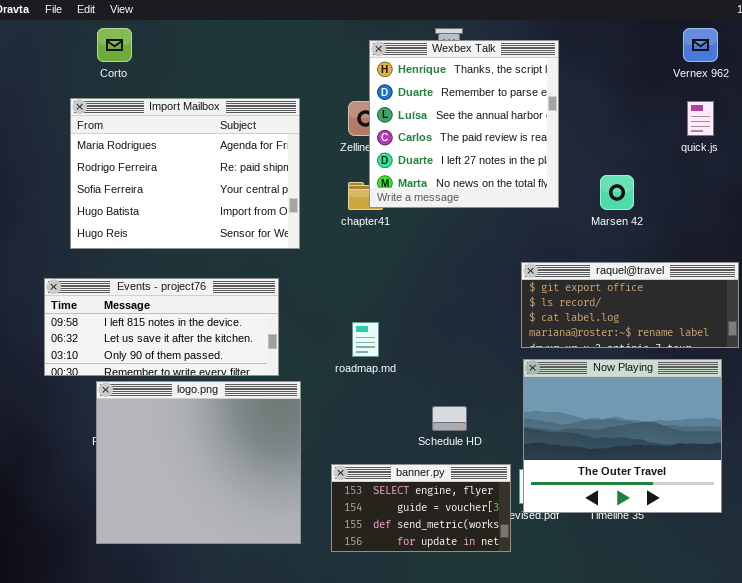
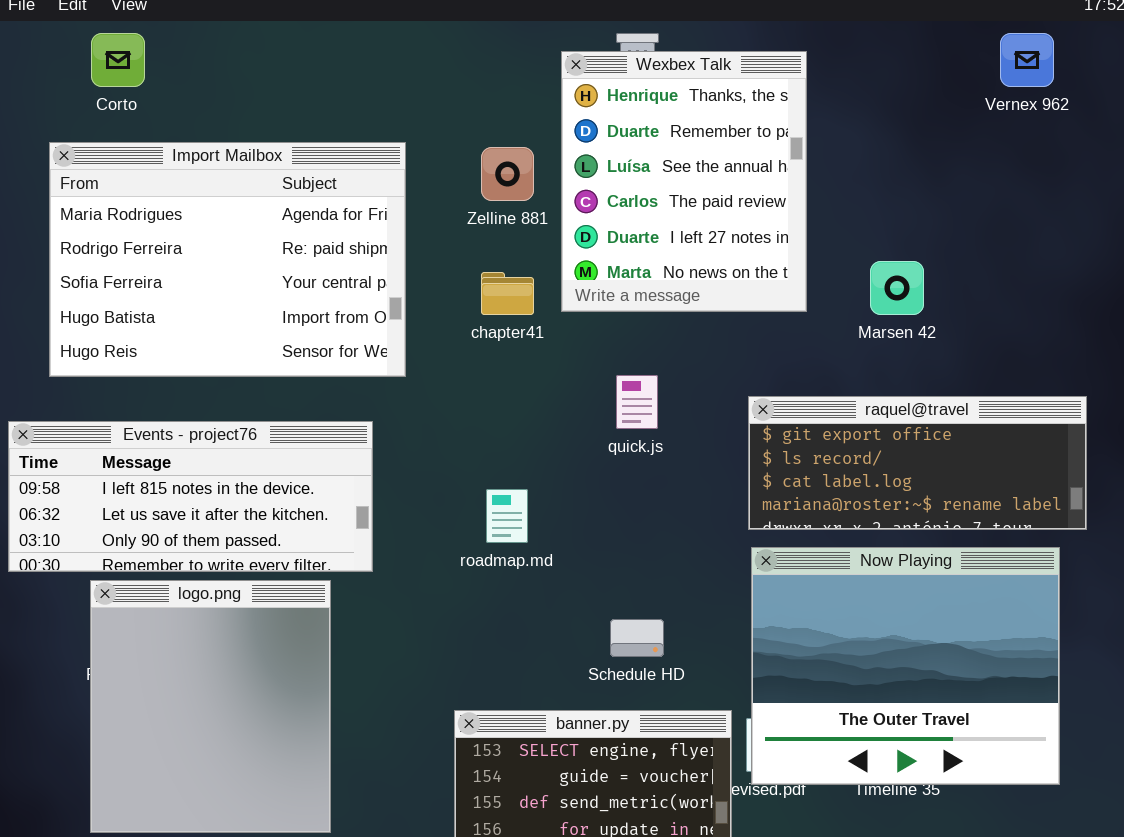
Wexbex Talk: [369,40,559,208] -> [561,51,807,312], resized
quick.js: [687,101,714,136] -> [616,375,658,429], moved
logo.png: [96,381,301,544] -> [90,580,331,833], resized

